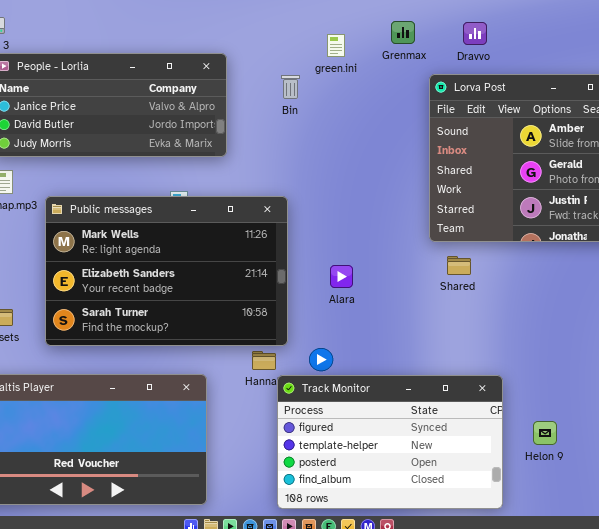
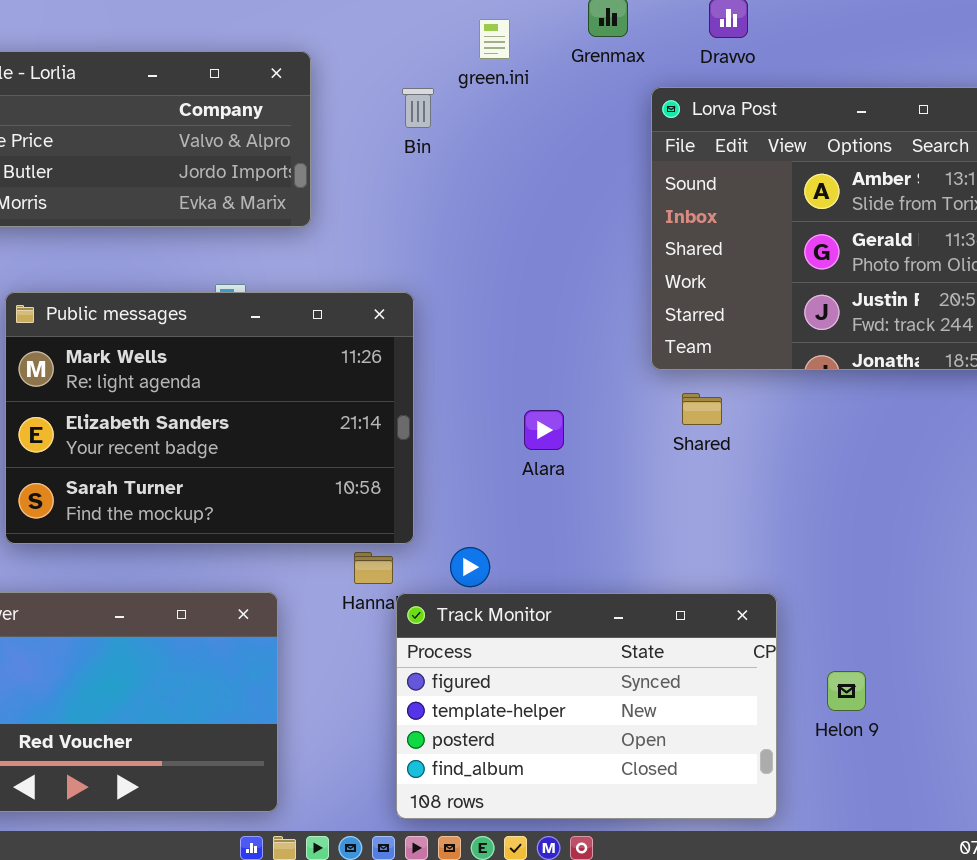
Alara: [330,265,353,288] -> [524,410,564,450], moved

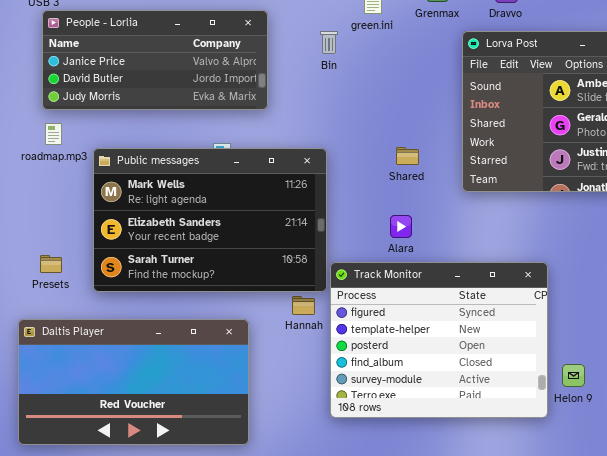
Shared: [682,393,722,425] -> [396,147,419,165], moved
Track Monitor: [396,593,777,819] -> [330,262,548,418], moved, resized

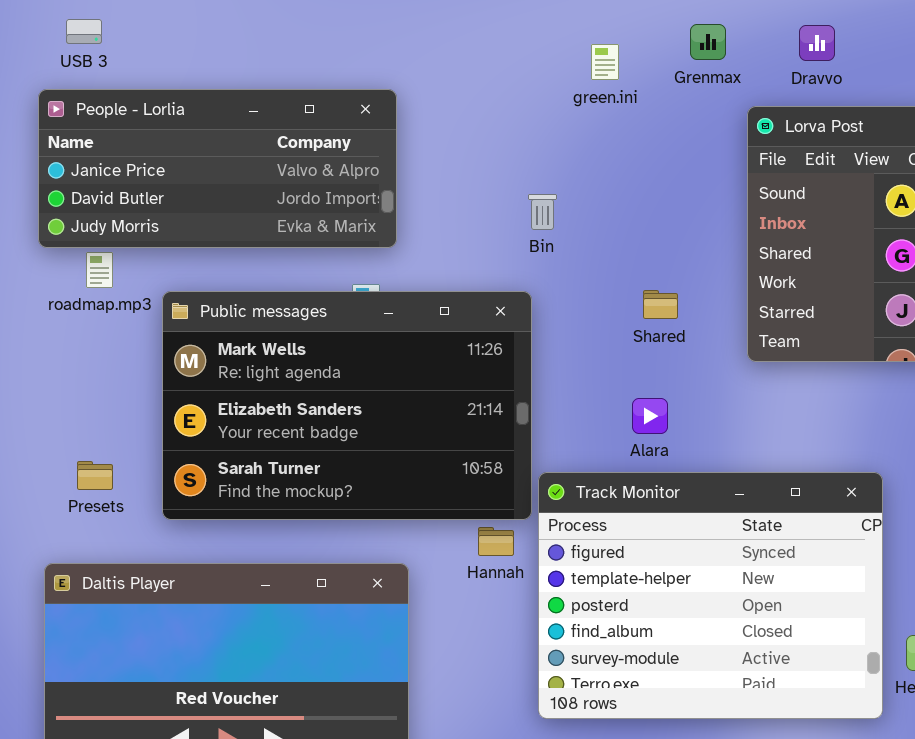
People - Lorlia: [42,10,268,110] -> [38,89,397,248], moved
Bin: [320,31,338,54] -> [528,194,557,230], moved

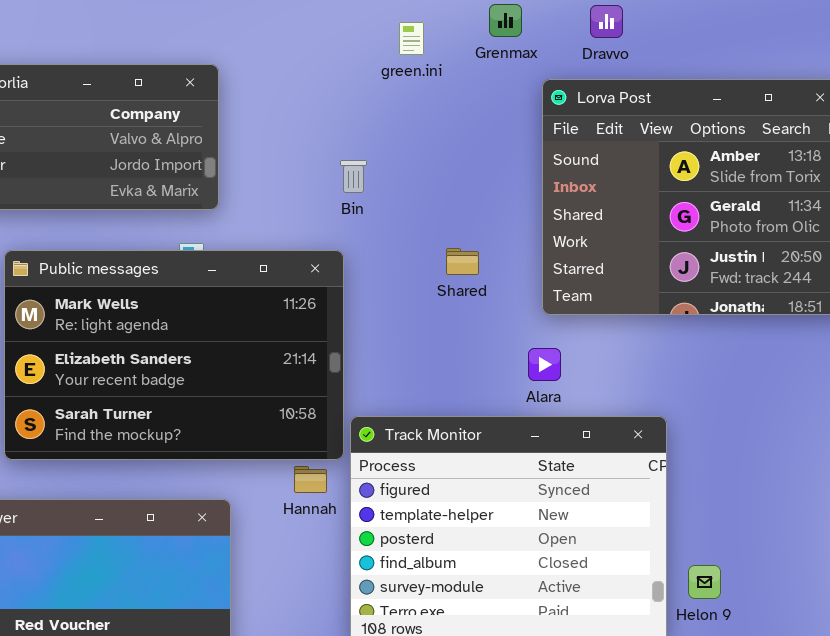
Alara: [632,398,668,434] -> [528,348,561,381], moved

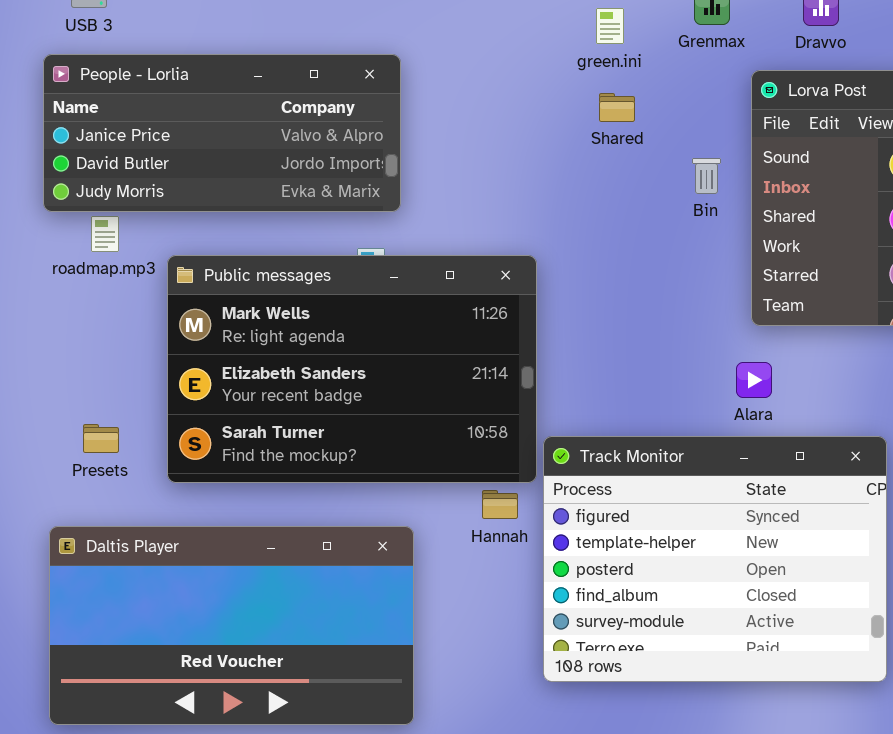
Bin: [340,160,367,193] -> [692,158,721,194], moved
Shared: [446,248,479,275] -> [599,93,635,122], moved

